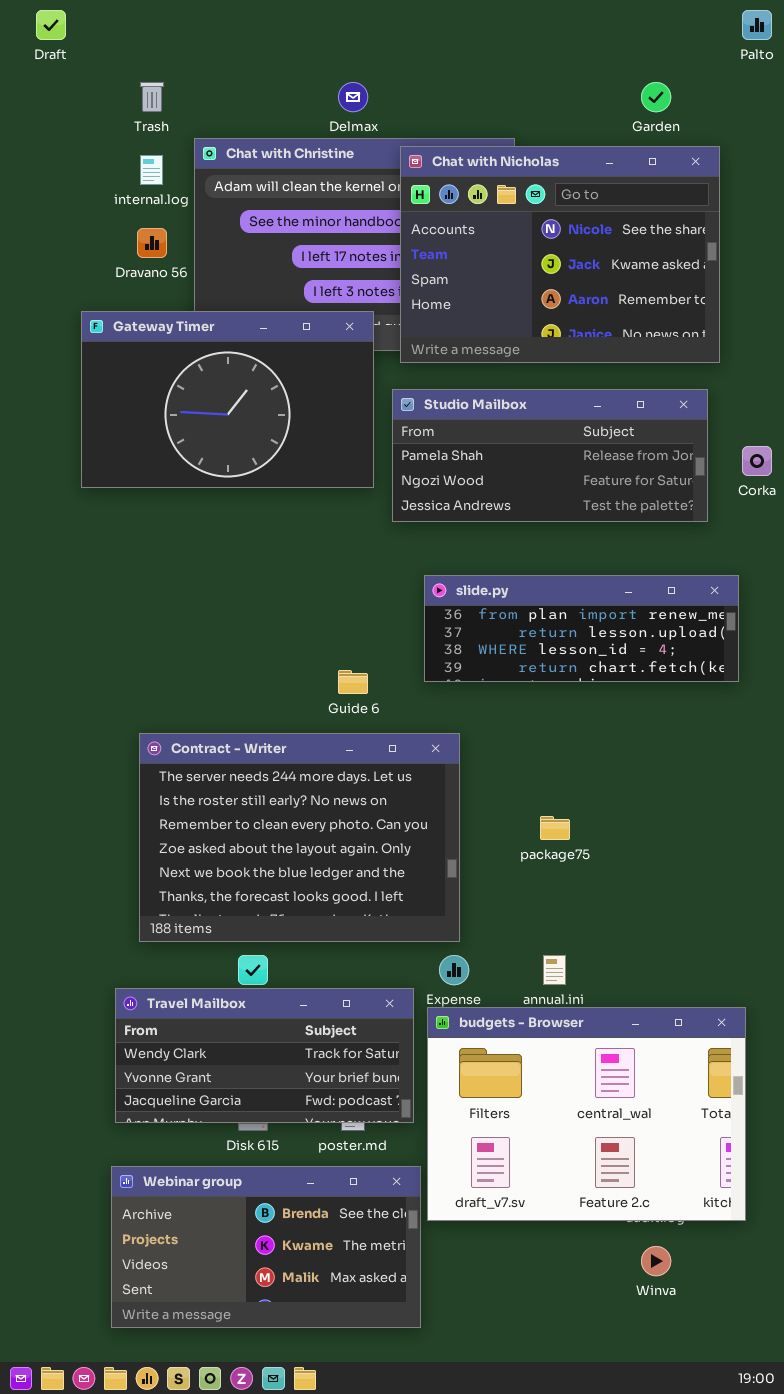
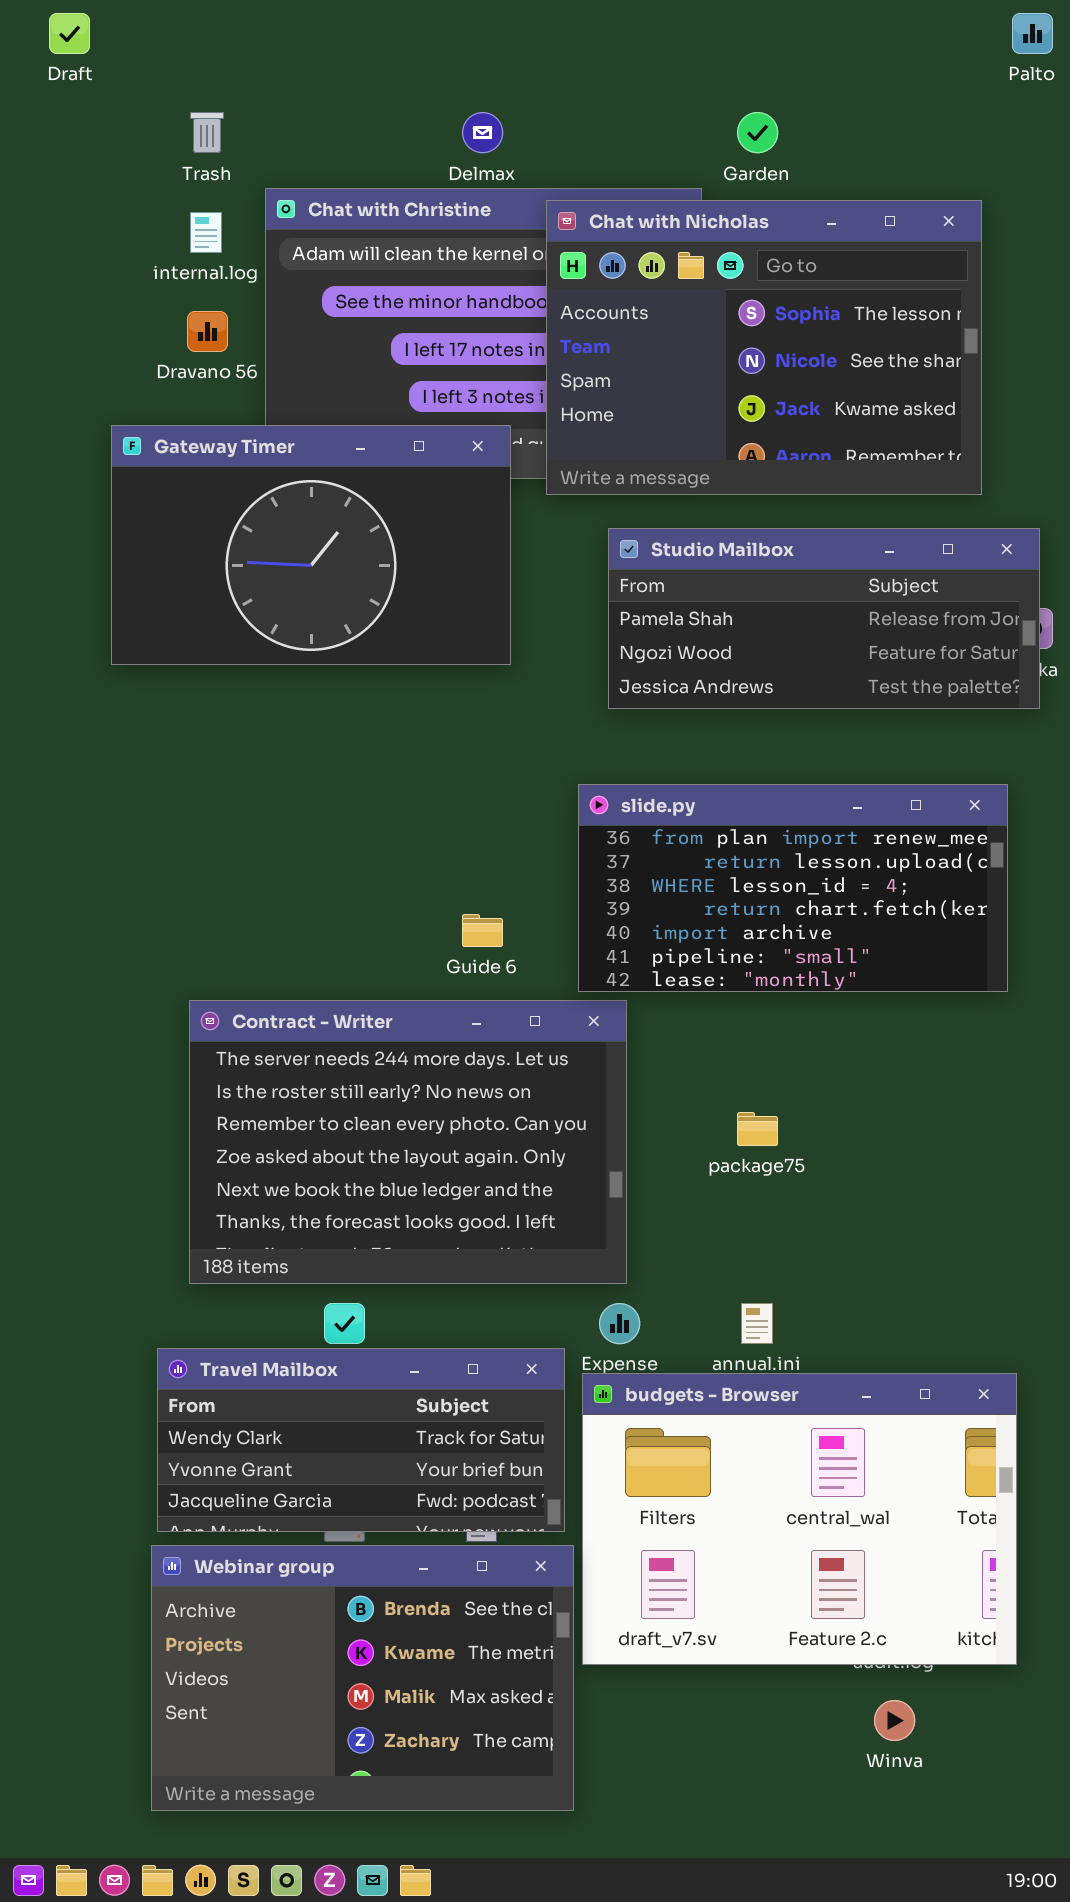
Garden: [641,82,671,112] -> [737,112,778,153], moved
Chat with Nicholas: [400,146,720,363] -> [546,200,982,495], scrolled up 1 row
Studio Mailbox: [392,389,708,522] -> [608,528,1040,709], moved
slide.py: [424,575,739,682] -> [578,784,1008,992], resized
Webinar group: [111,1166,421,1328] -> [151,1545,574,1811], resized

